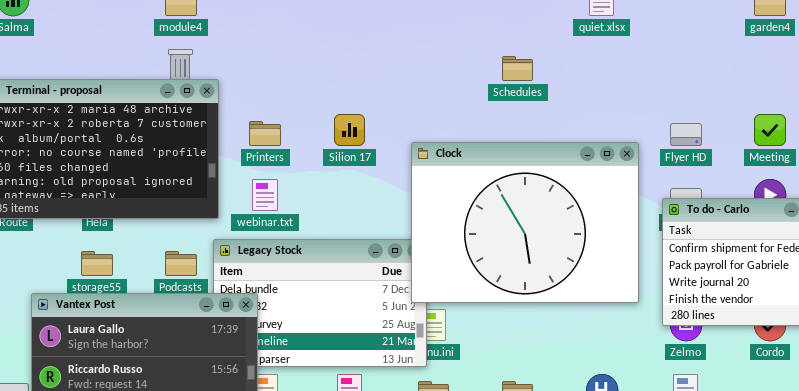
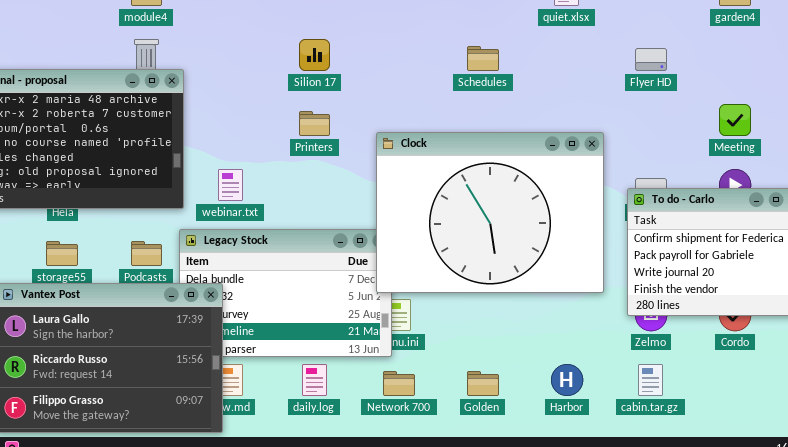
Silion 17: [334,114,365,146] -> [299,39,330,71], moved
Printers: [249,121,281,146] -> [299,111,330,136], moved
Flyer HD: [670,123,702,146] -> [635,48,667,71], moved

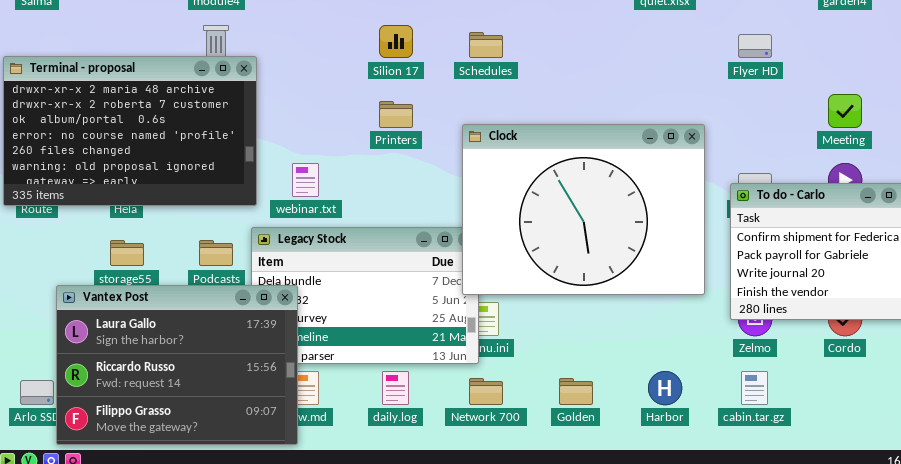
Schedules: [467,46,499,71] -> [469,32,503,58], moved

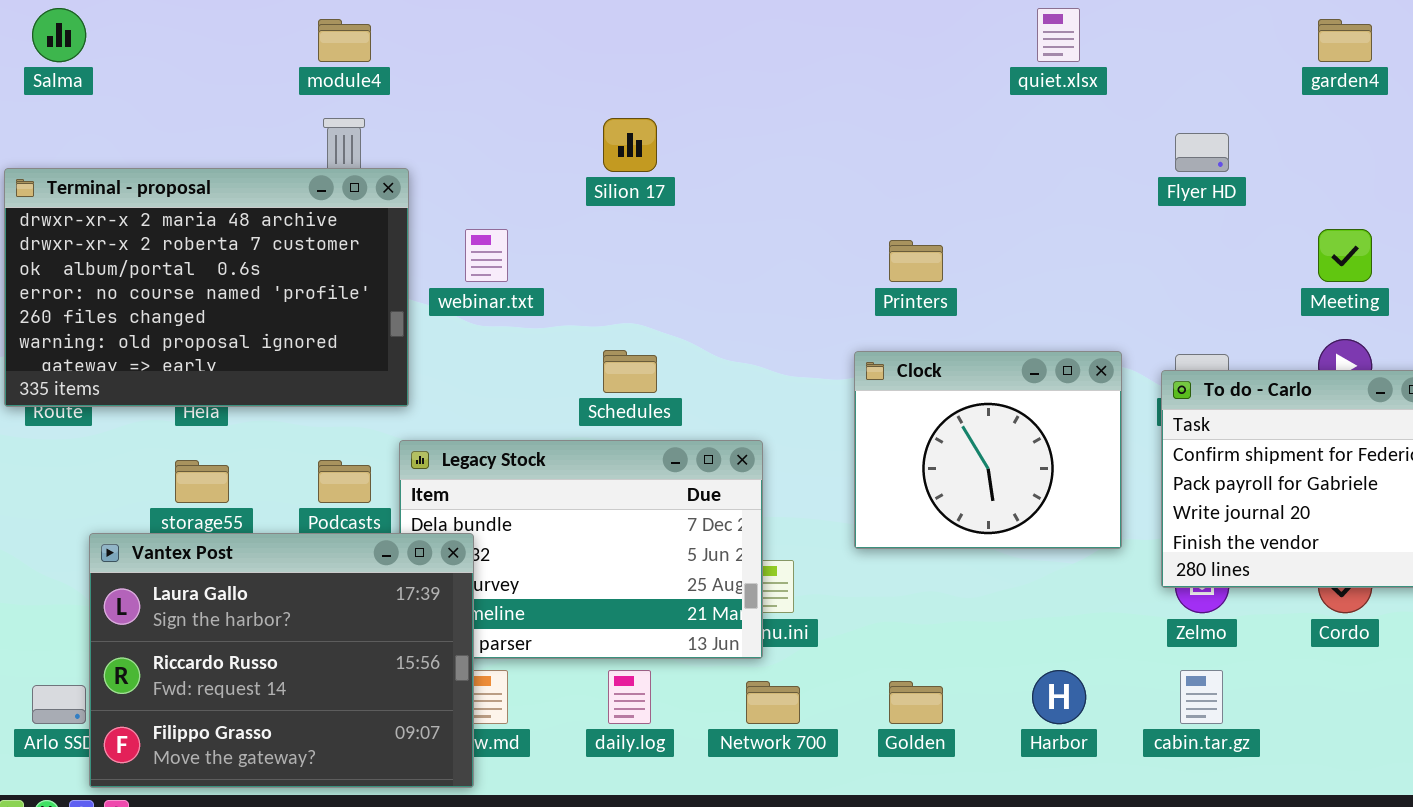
Schedules: [469,32,503,58] -> [603,350,657,393], moved
Printers: [379,101,413,128] -> [889,240,943,282], moved
Clock: [462,124,705,295] -> [854,351,1122,549], resized
webinar.txt: [292,163,319,197] -> [465,229,508,282], moved

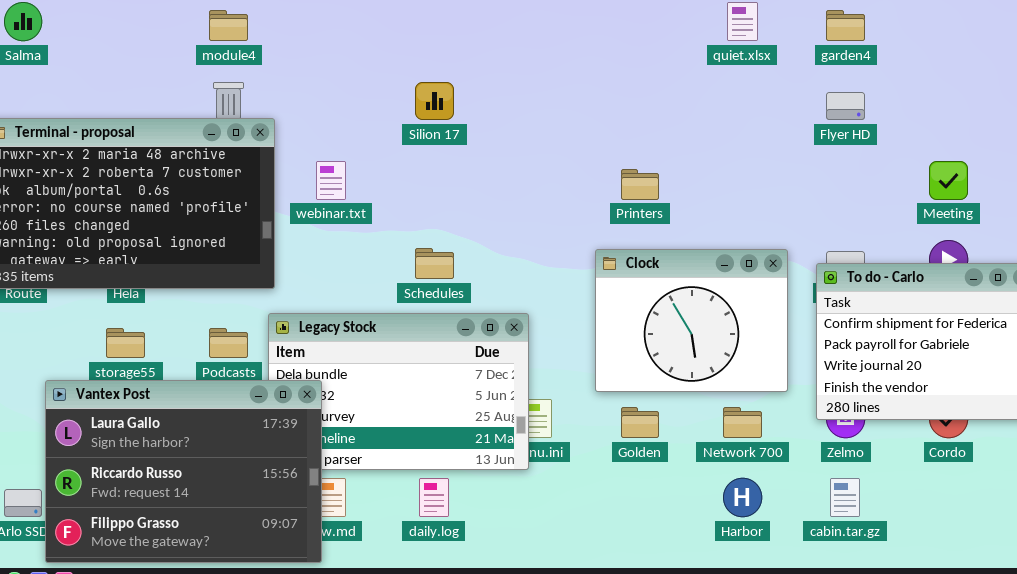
garden4: [1318,19,1372,62] -> [826,10,865,41], moved
Network 700: [746,681,800,724] -> [723,407,762,438], moved
Golden: [889,681,943,724] -> [621,407,659,438], moved

